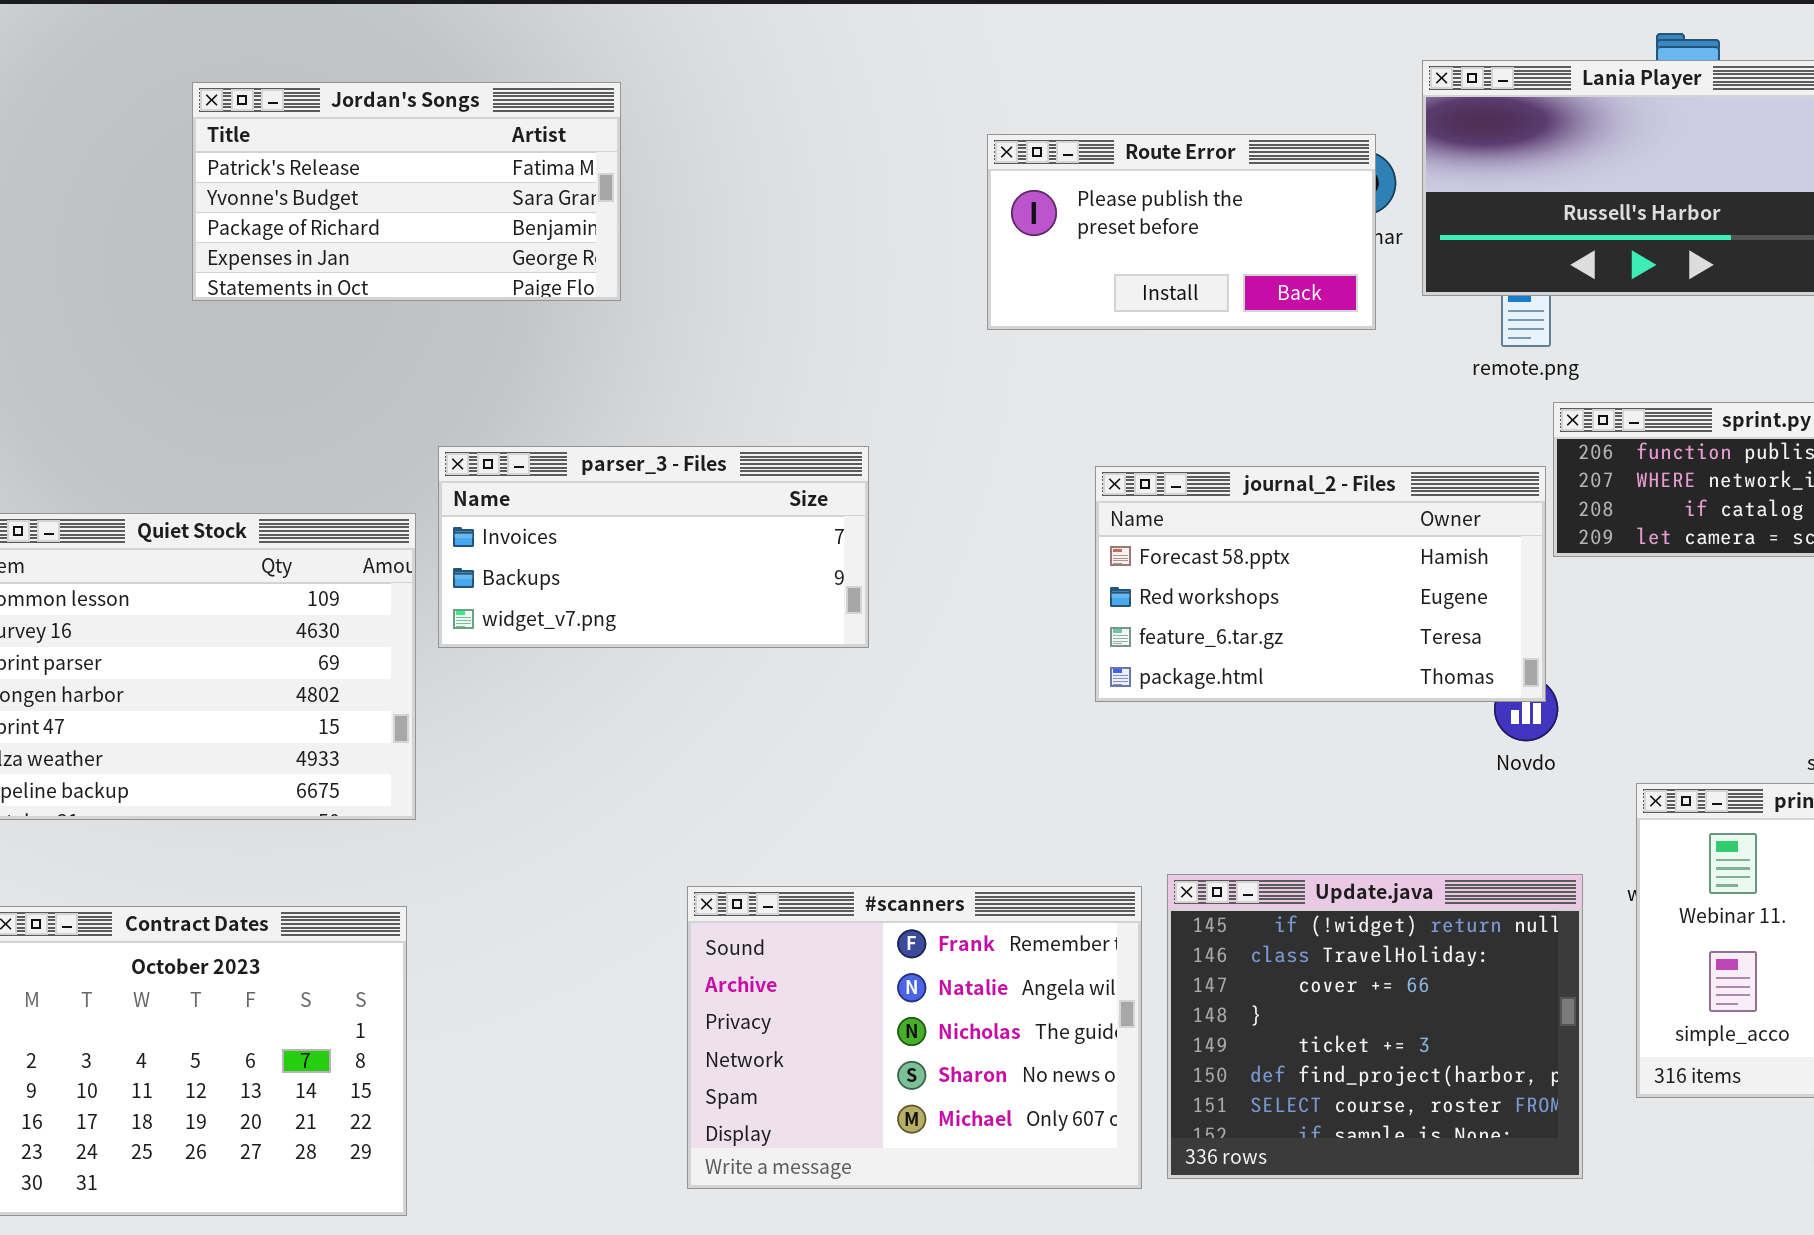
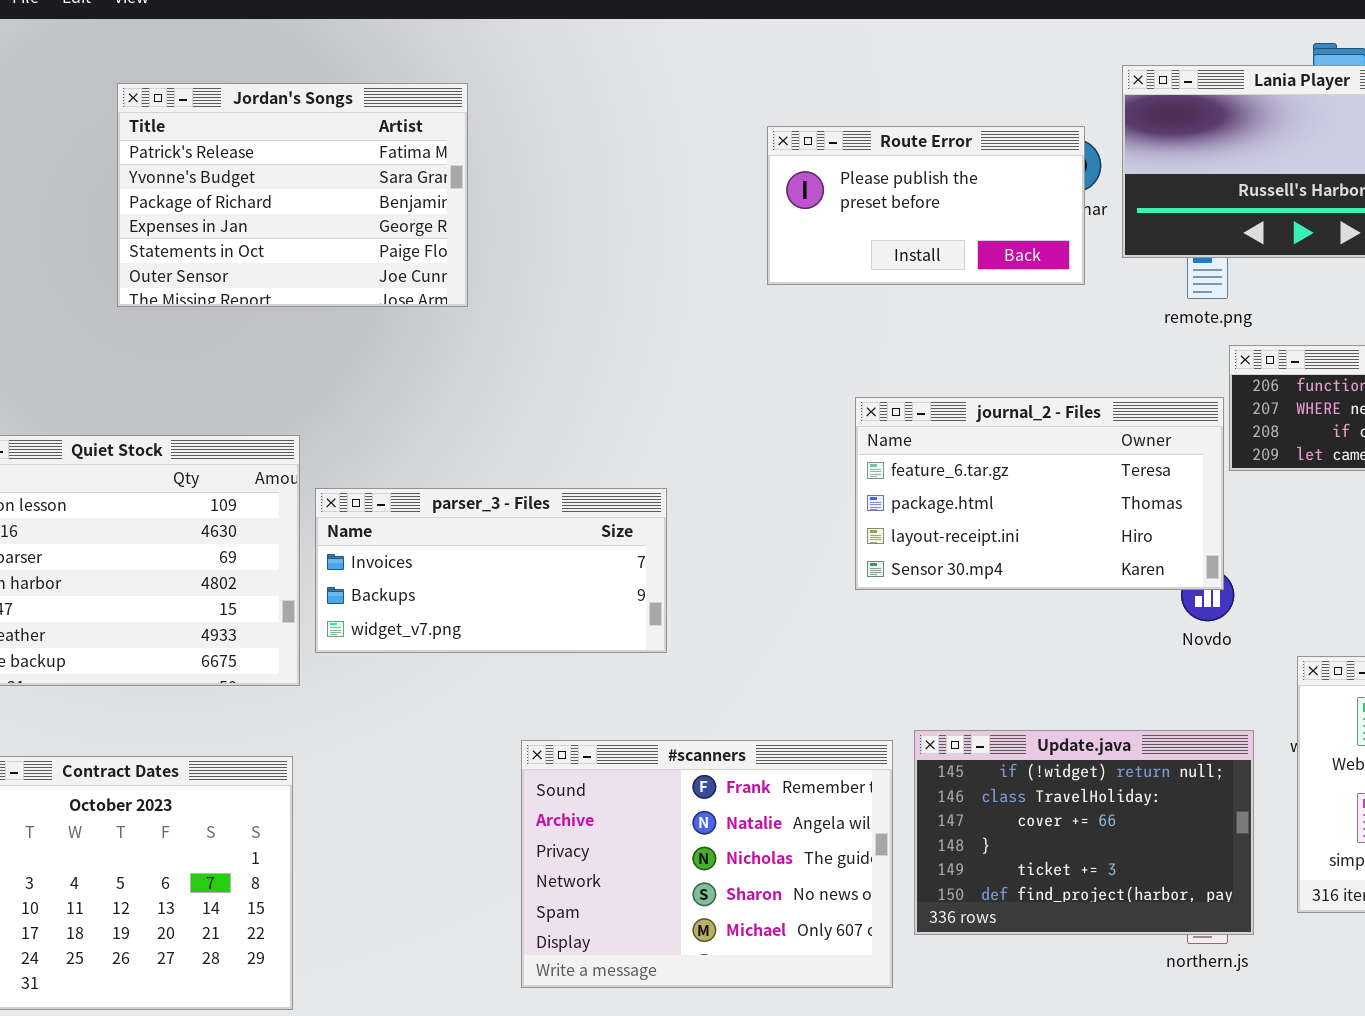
Jordan's Songs: [192,82,621,301] -> [117,83,468,307], resized
parser_3 - Files: [438,446,869,648] -> [315,488,667,653], moved
journal_2 - Files: [1095,466,1546,702] -> [855,397,1224,590], scrolled down 2 rows
Update.java: [1167,874,1583,1179] -> [914,730,1254,935], resized

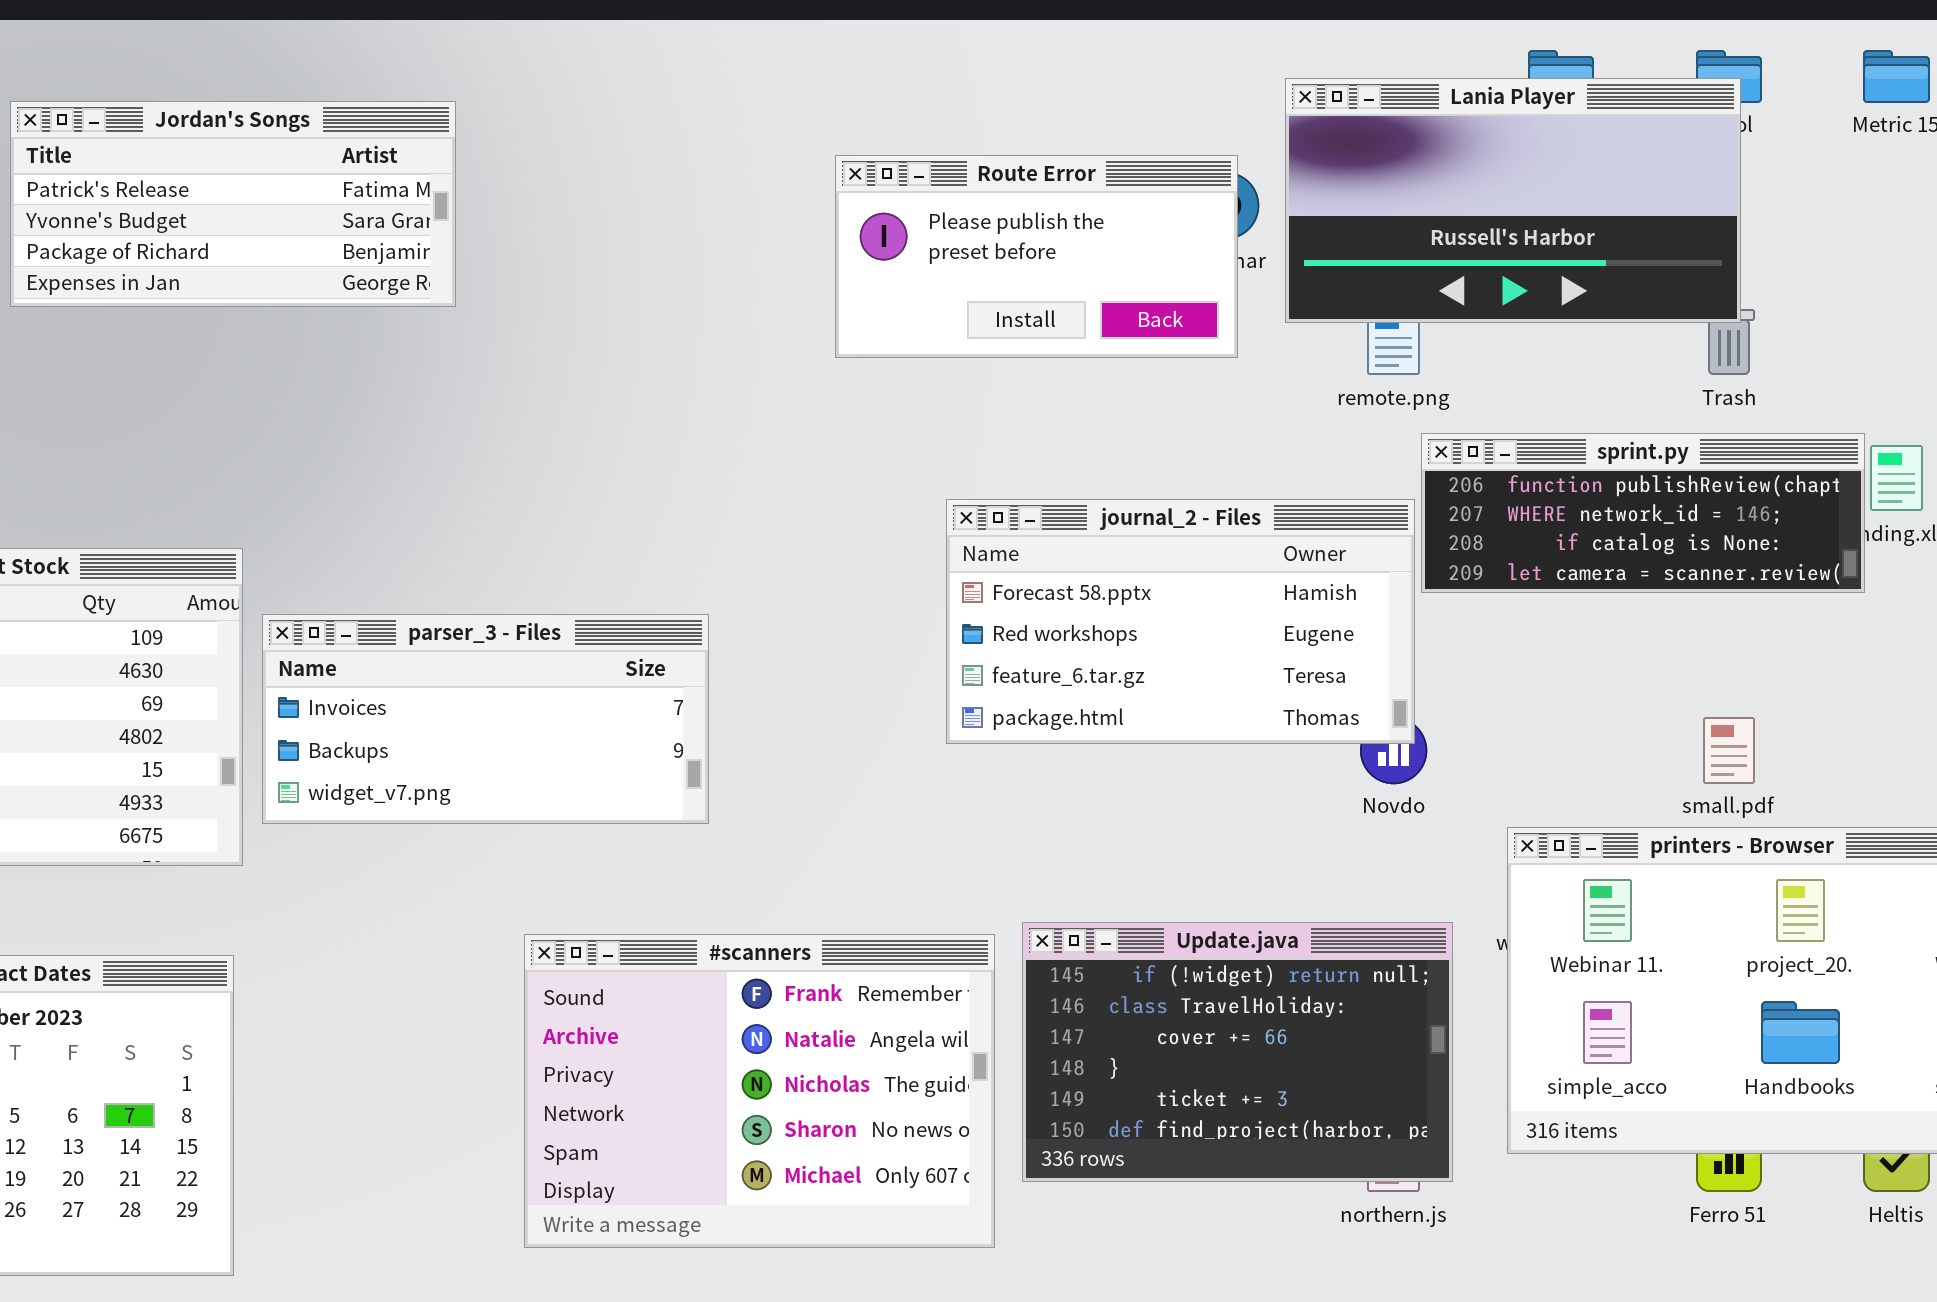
Jordan's Songs: [117,83,468,307] -> [10,101,456,307], resized
journal_2 - Files: [855,397,1224,590] -> [946,499,1415,744], scrolled up 2 rows

